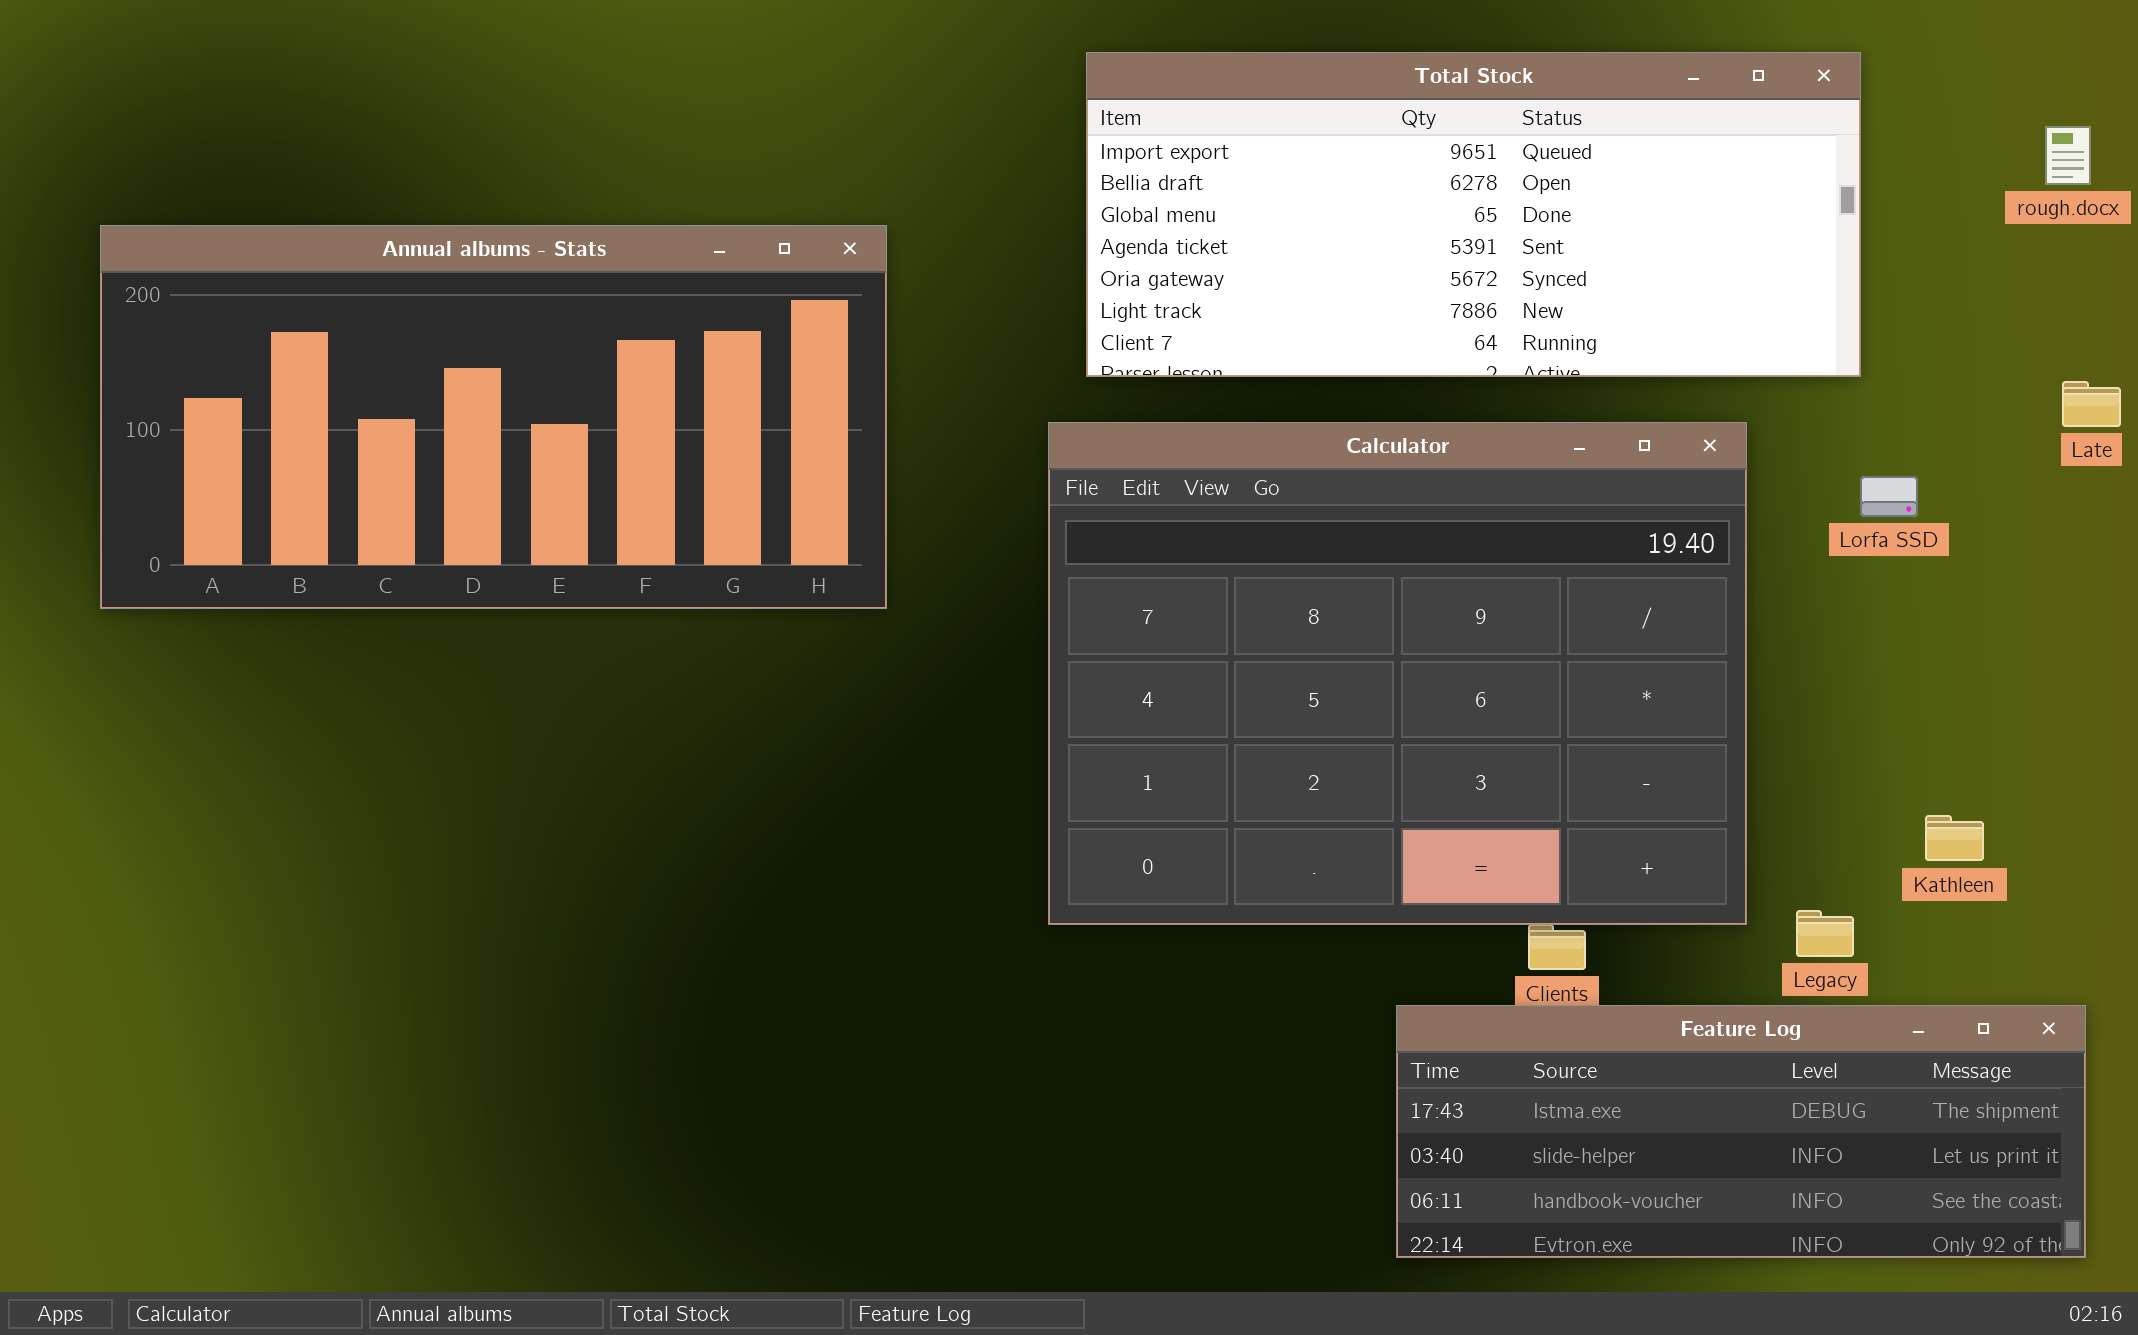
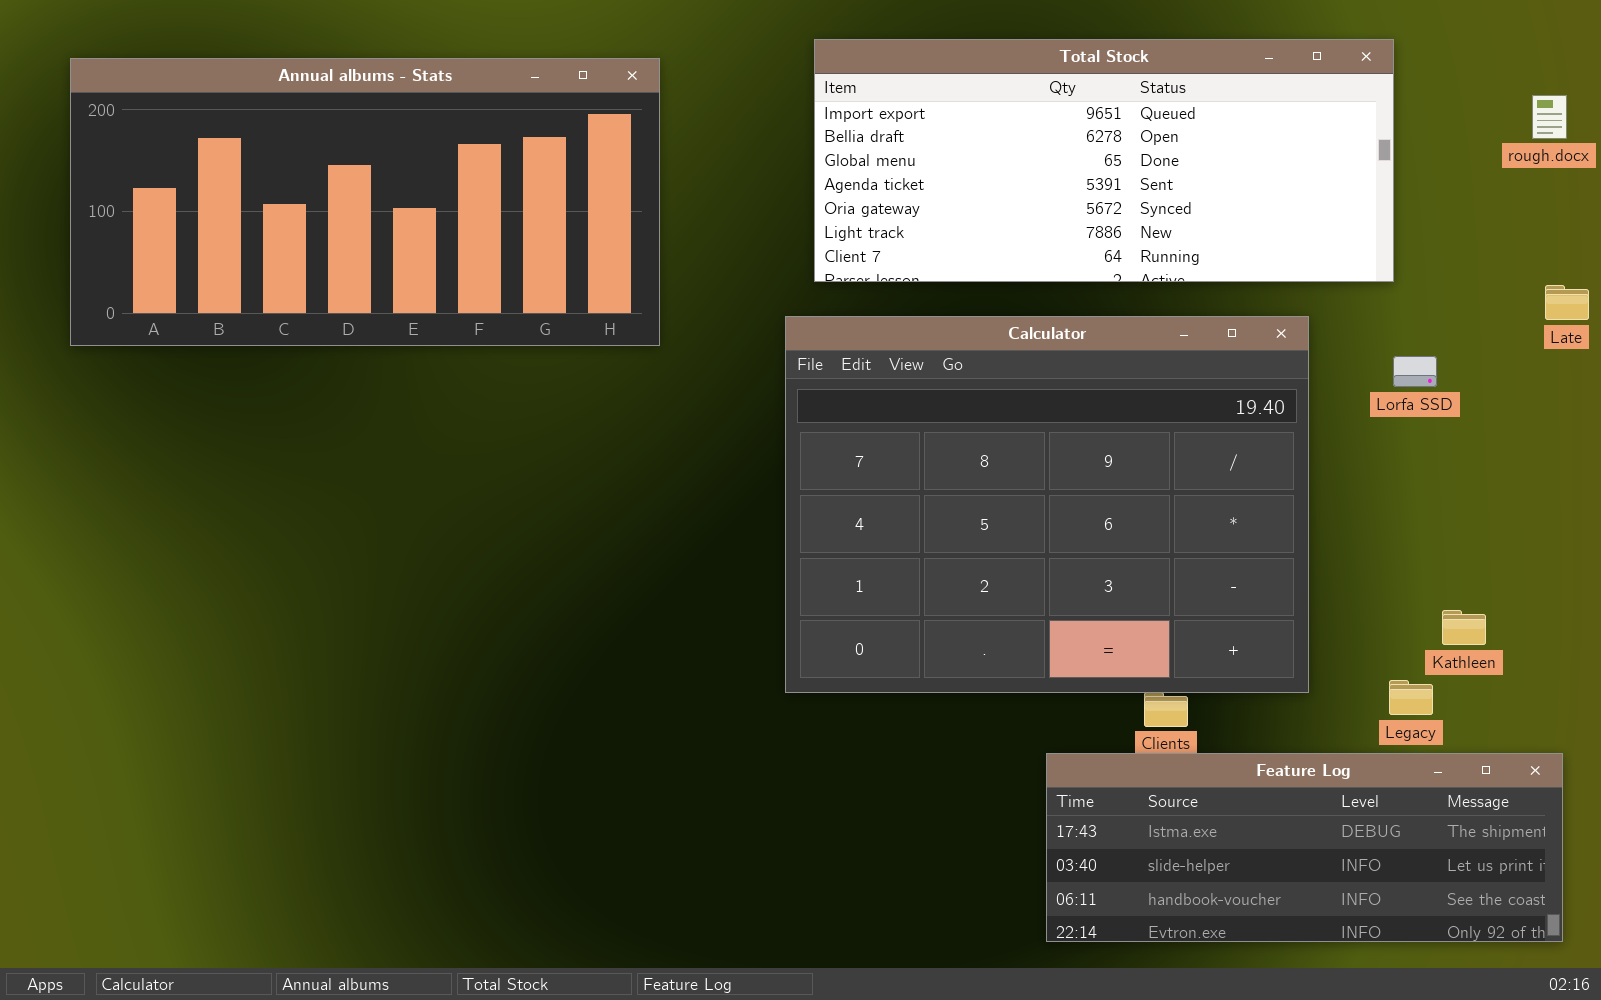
Annual albums - Stats: [100,225,887,609] -> [70,58,660,346], moved
Legacy: [1796,910,1854,957] -> [1389,680,1433,715], moved

